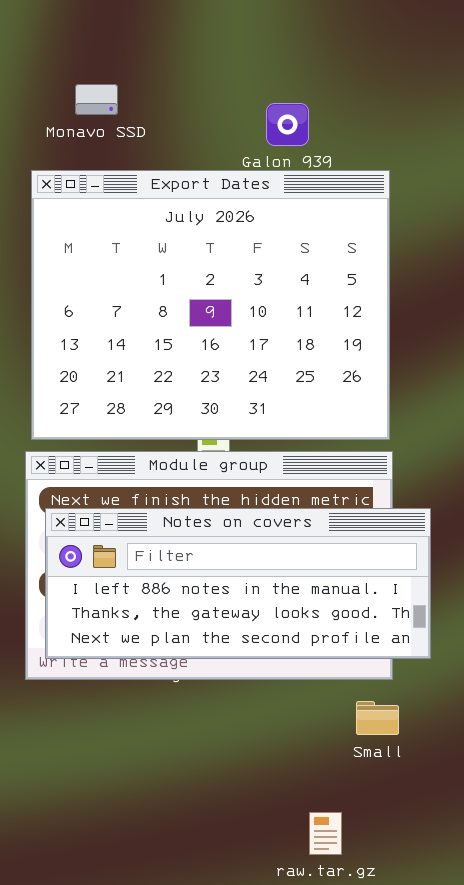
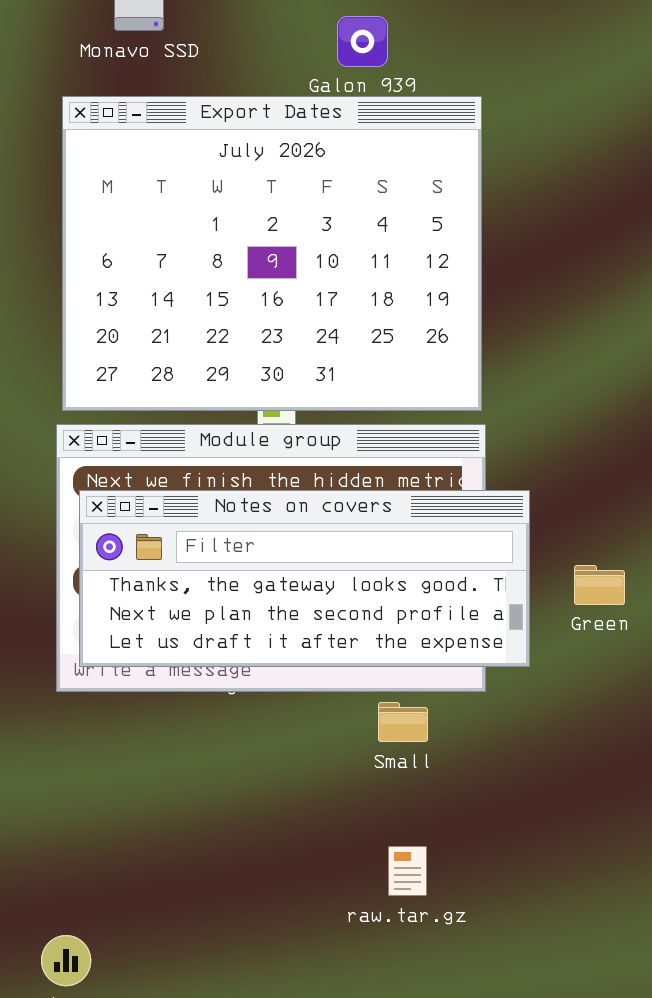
Notes on covers: [45,508,431,659] -> [79,490,530,667], scrolled down 1 row
Small: [356,701,399,735] -> [378,702,428,742], moved

